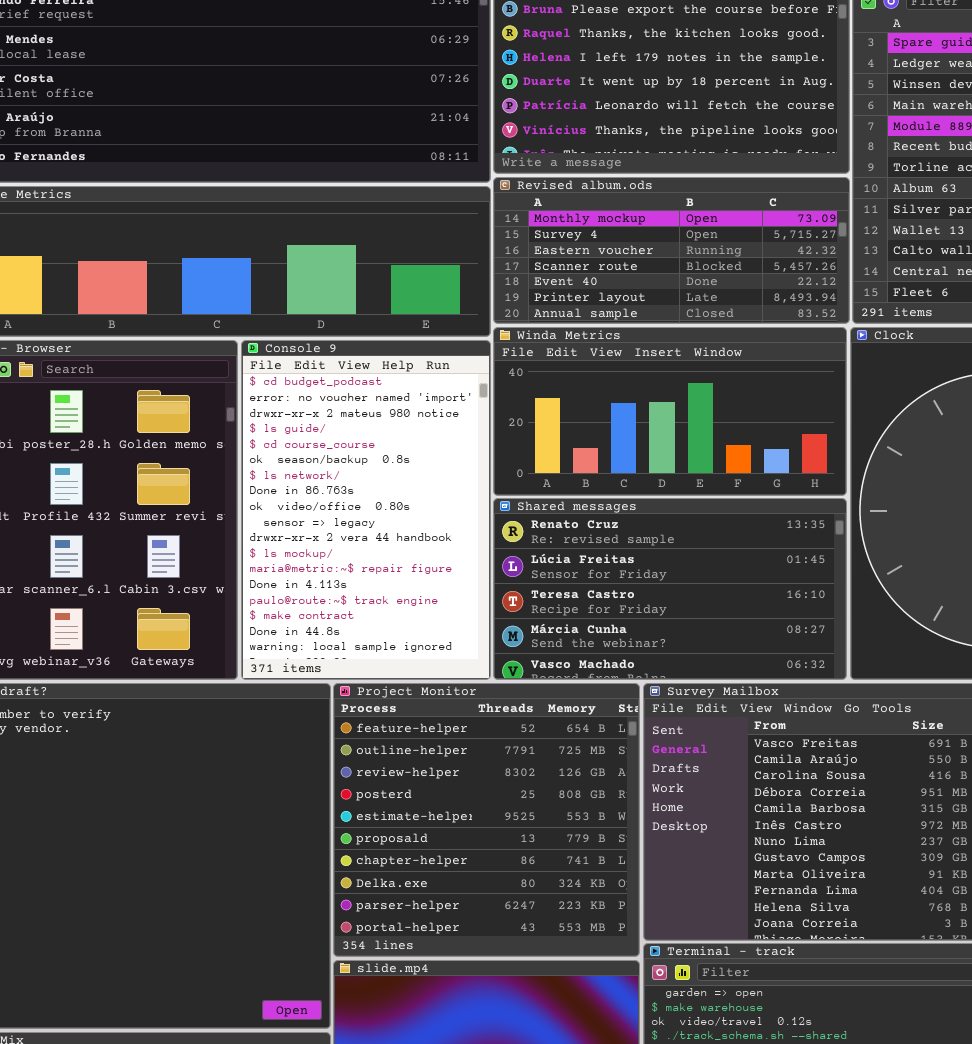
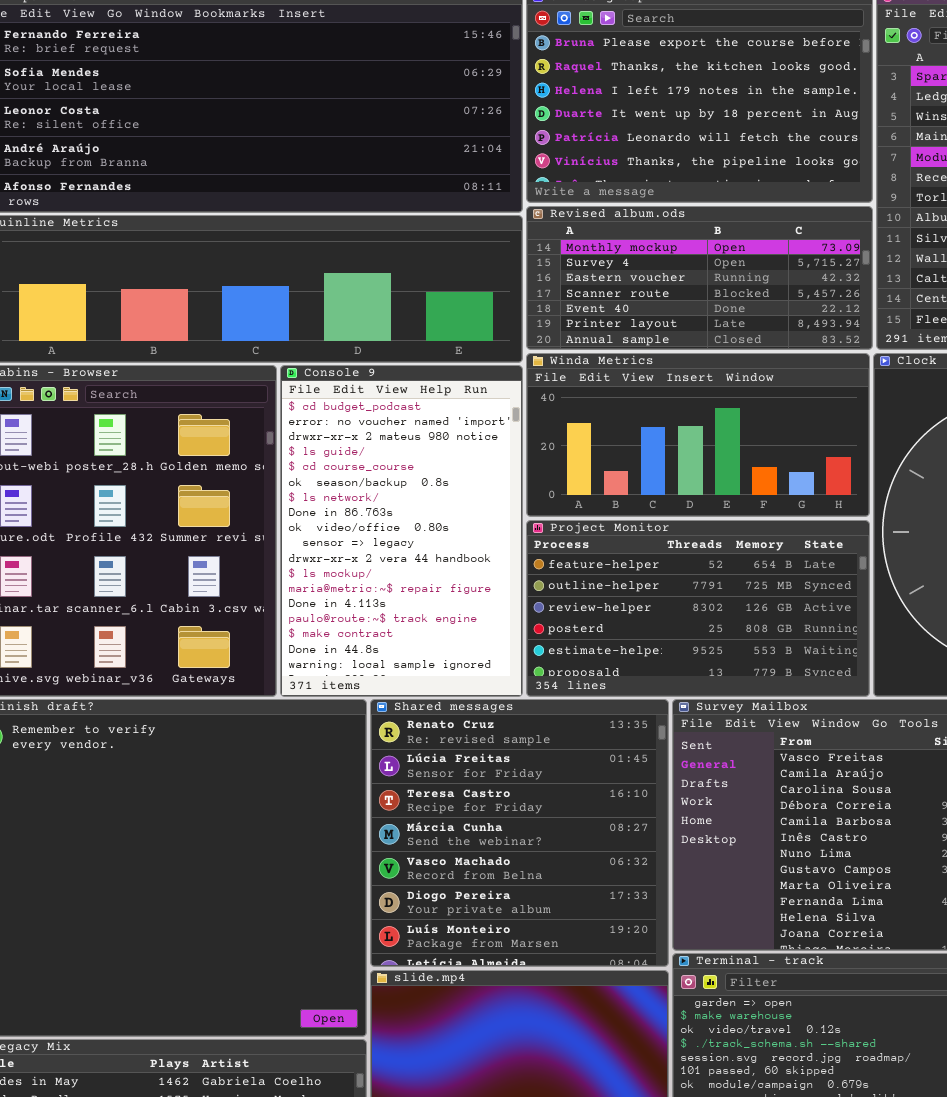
Shared messages: [493,498,847,680] -> [370,699,669,967], moved, resized
Project Monitor: [333,683,640,957] -> [526,520,870,697], moved, resized

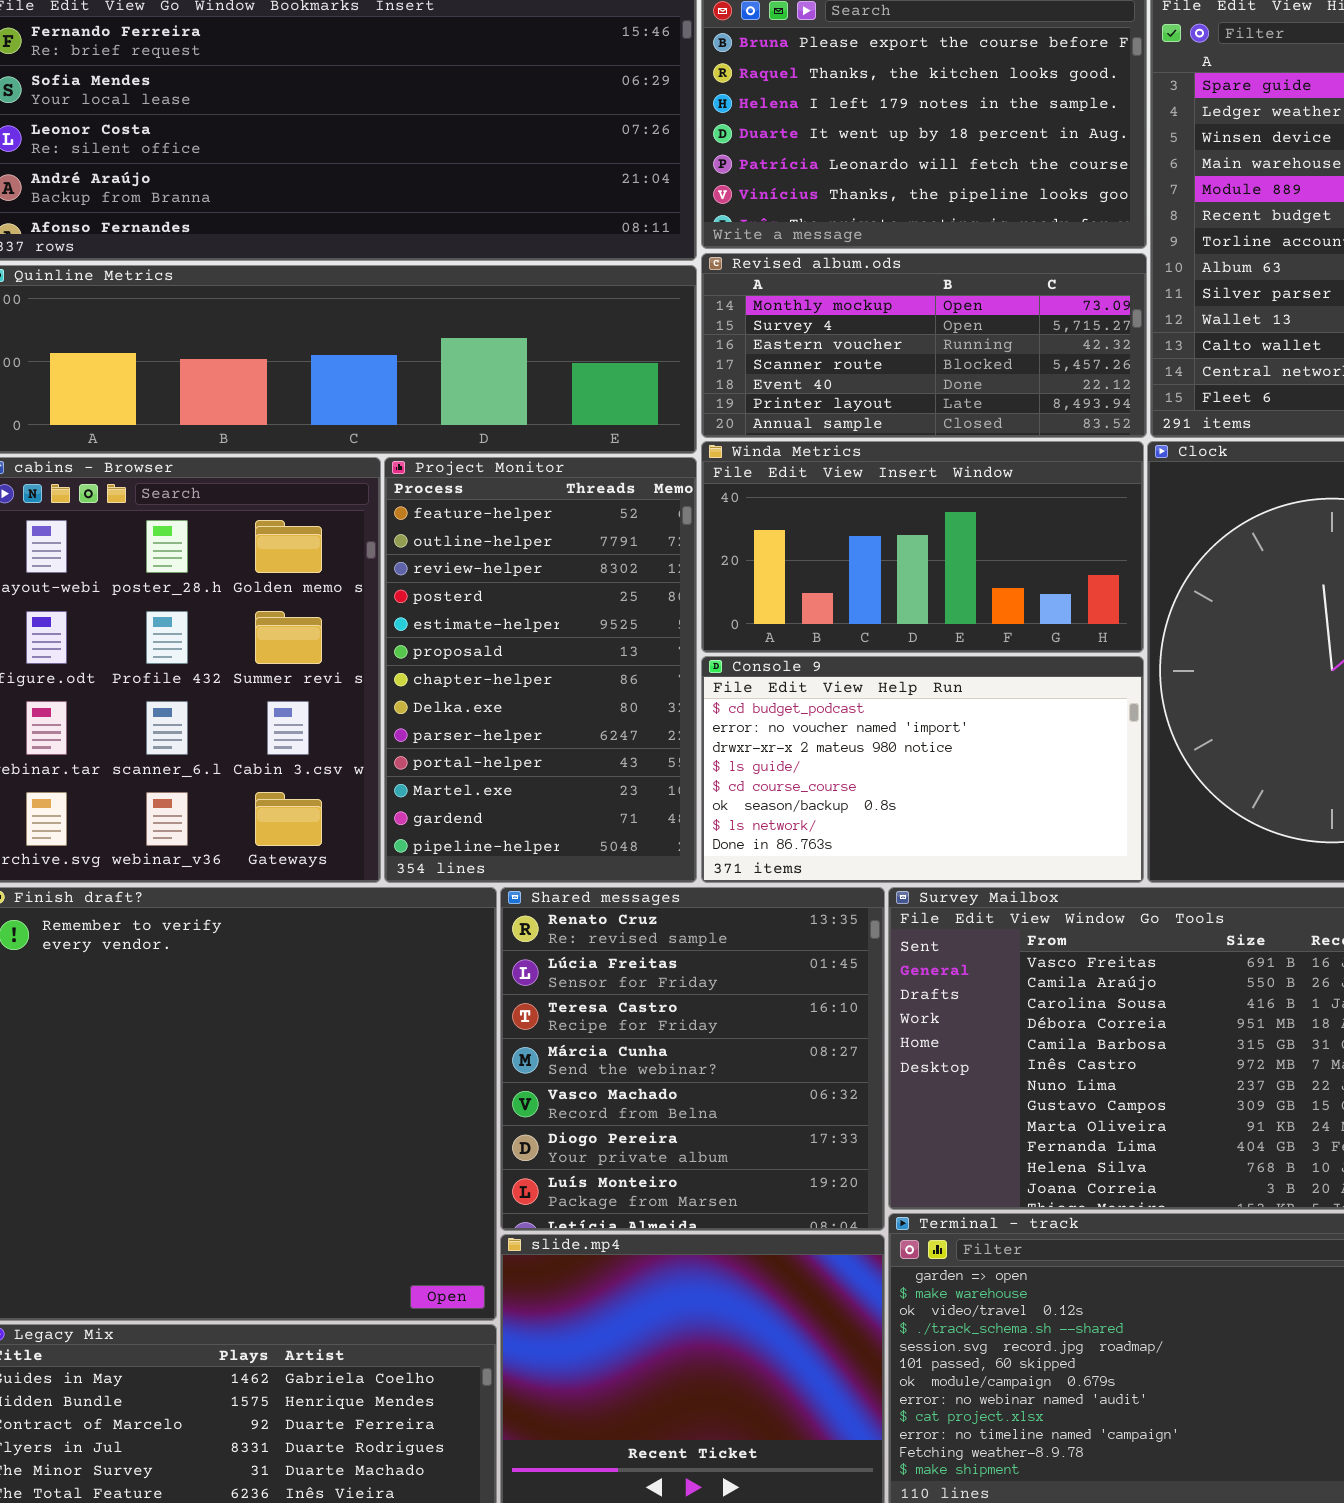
Console 9: [280,365,523,697] -> [701,656,1144,883], moved, resized
Project Monitor: [526,520,870,697] -> [384,457,697,883], moved, resized

